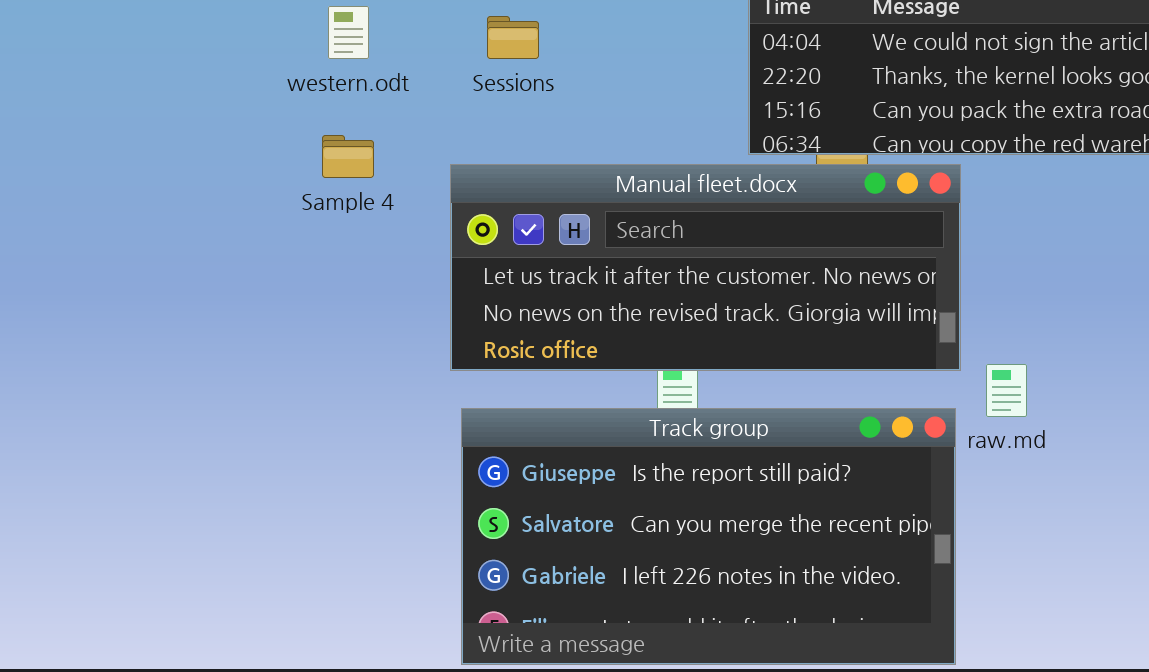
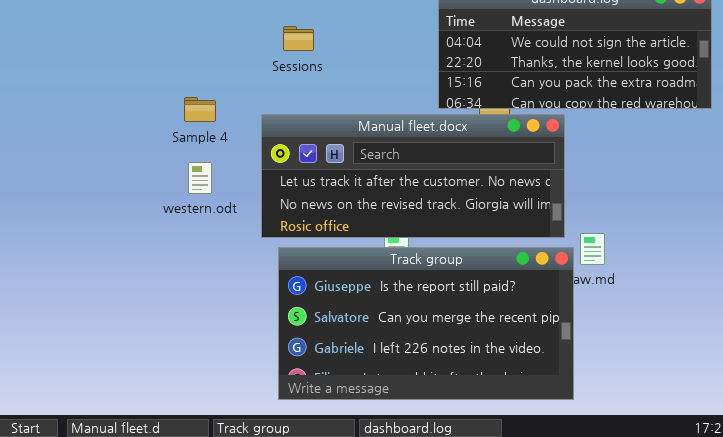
western.odt: [328,6,369,59] -> [188,162,212,194], moved
Track group: [461,408,956,665] -> [278,247,574,400], moved

